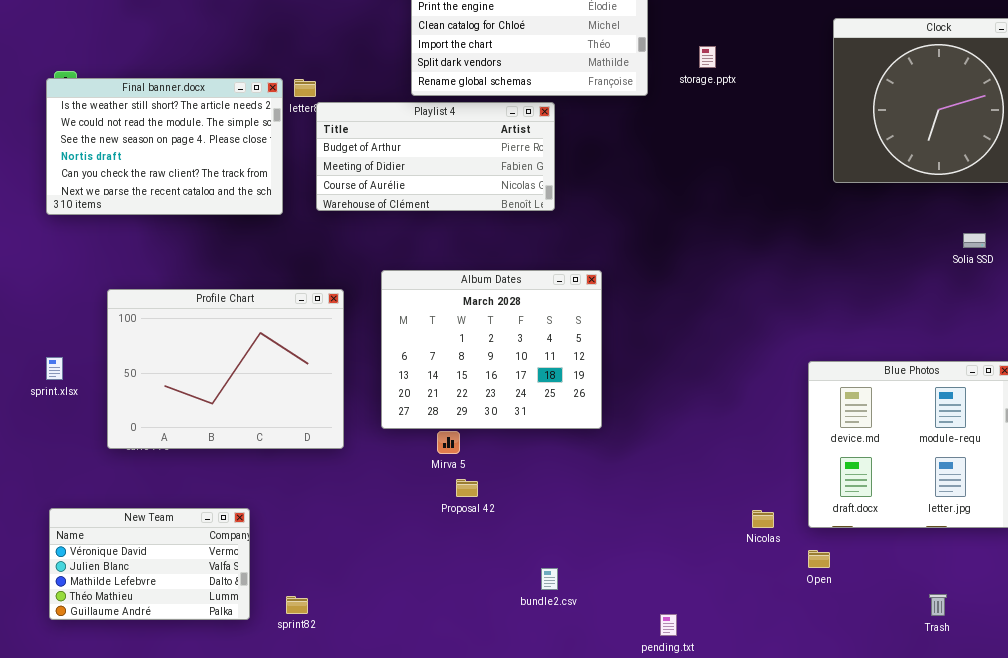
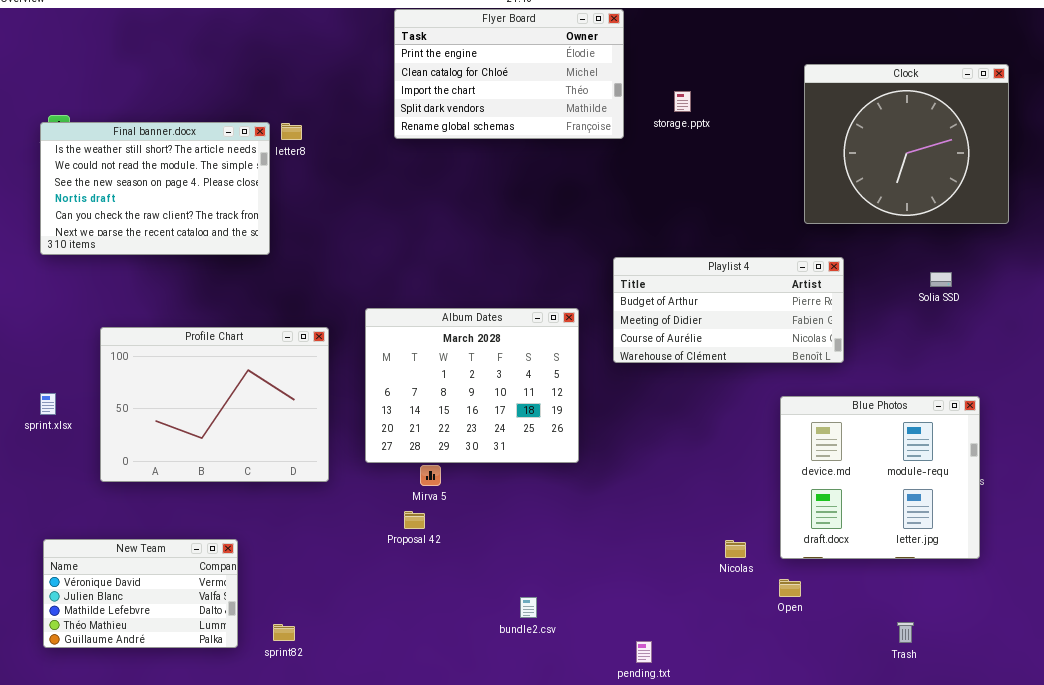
Playlist 4: [316,102,555,211] -> [613,257,844,363], moved
Proposal 42: [456,479,478,497] -> [404,511,425,529], moved

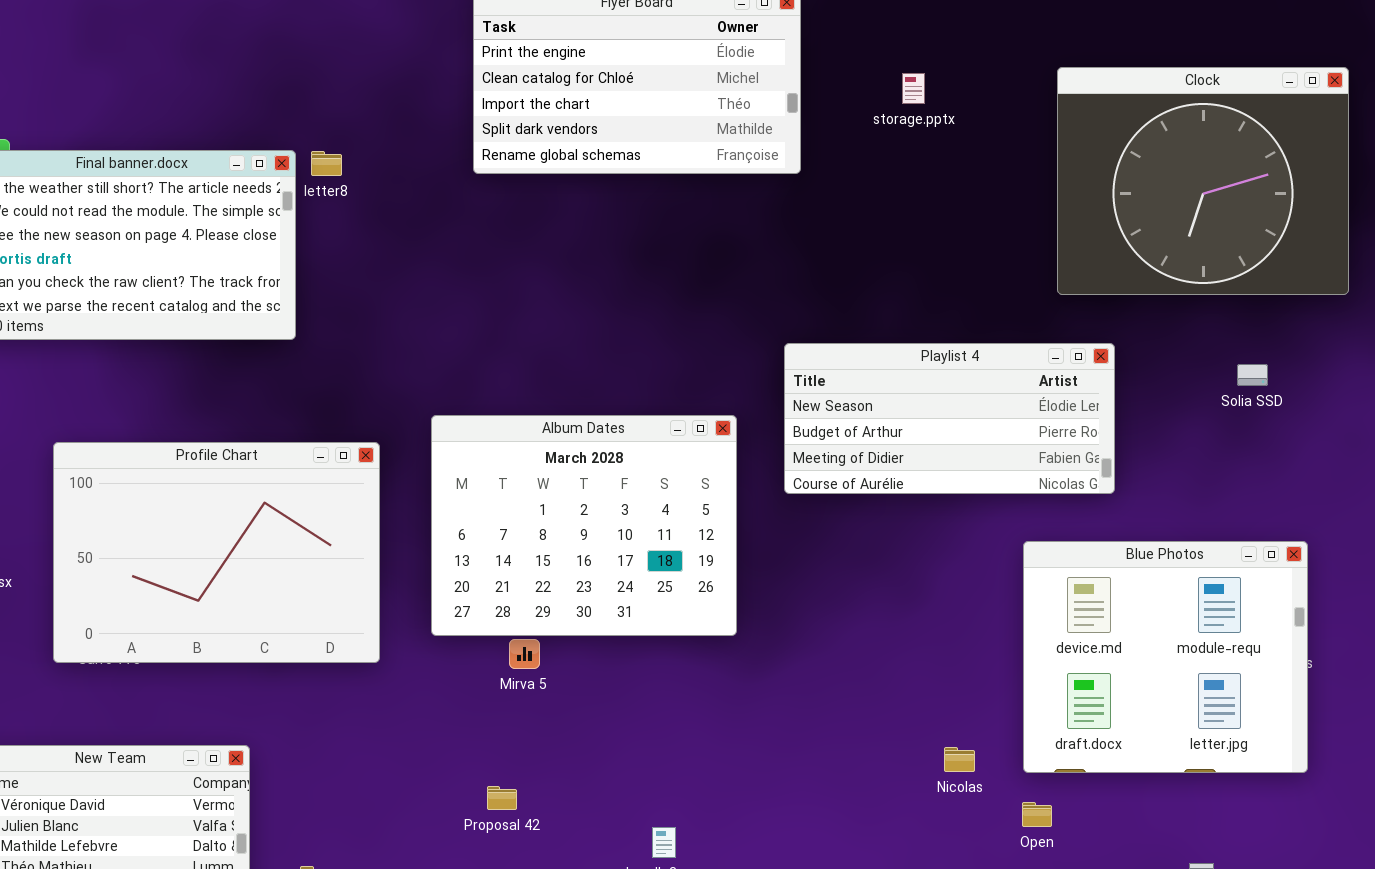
storage.pptx: [674,91,691,112] -> [902,73,925,104], moved
Playlist 4: [613,257,844,363] -> [784,343,1115,494], scrolled up 1 row
Proposal 42: [404,511,425,529] -> [487,786,517,810], moved

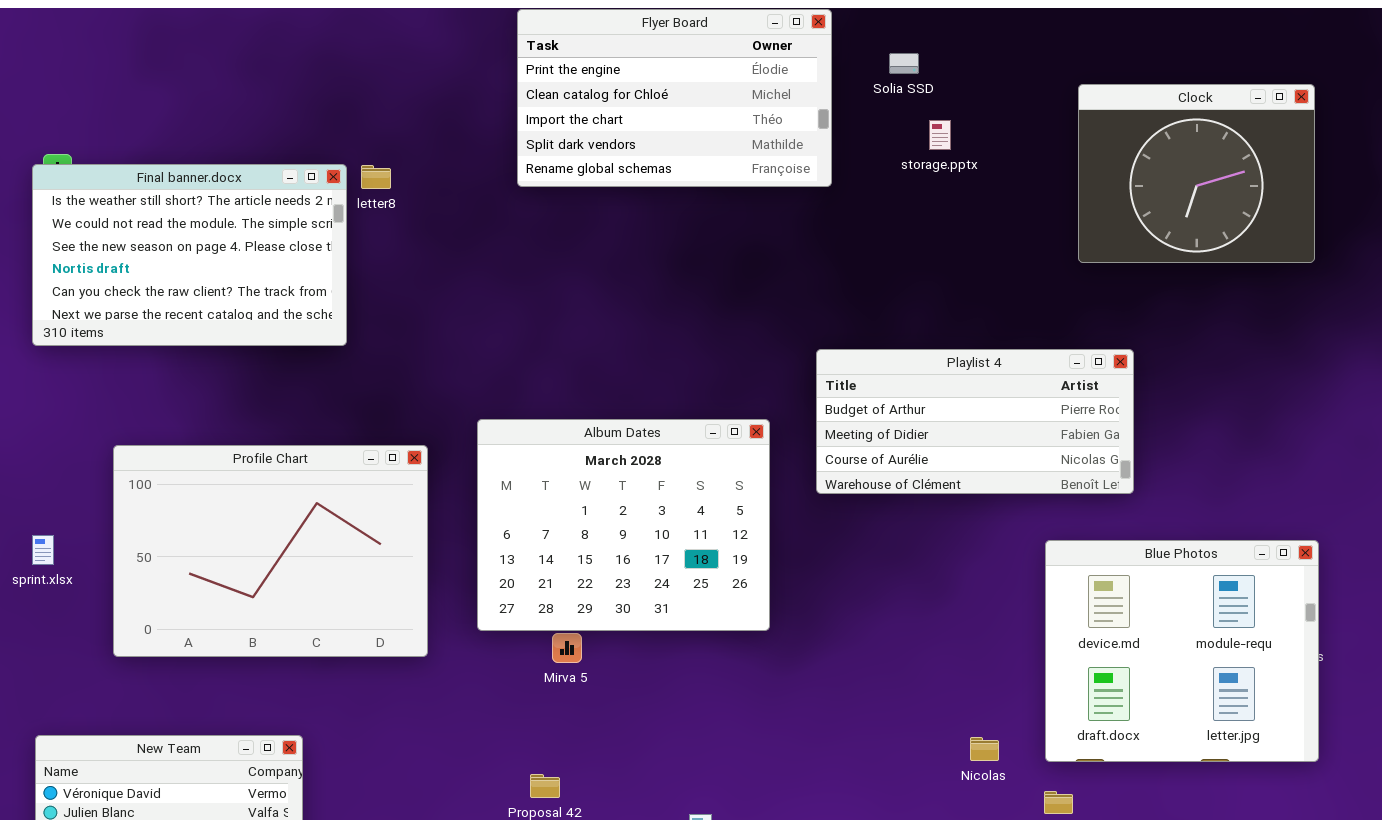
Clock: [1057,67,1349,295] -> [1078,84,1315,263], resized
storage.pptx: [902,73,925,104] -> [929,120,951,150], moved
Playlist 4: [784,343,1115,494] -> [816,349,1134,494], scrolled down 1 row
Solia SSD: [1237,364,1268,386] -> [889,53,919,74], moved

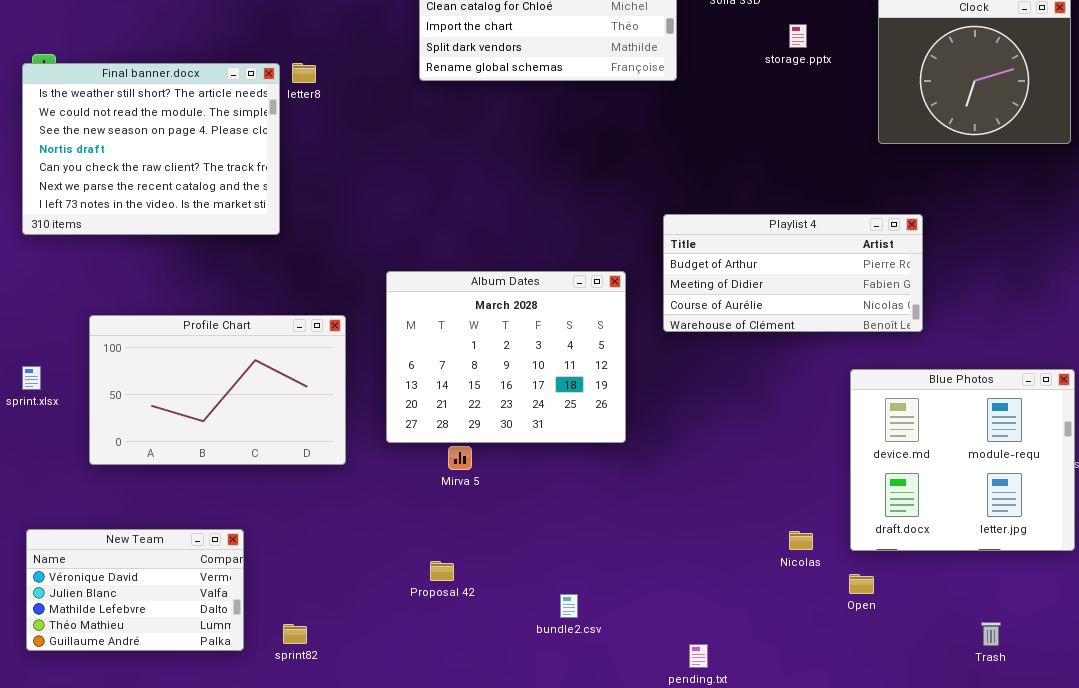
storage.pptx: [929,120,951,150] -> [789,24,807,48], moved
Final banner.docx: [32,164,347,346] -> [22,63,280,235], resized
Profile Chart: [113,445,428,657] -> [89,315,346,465], resized

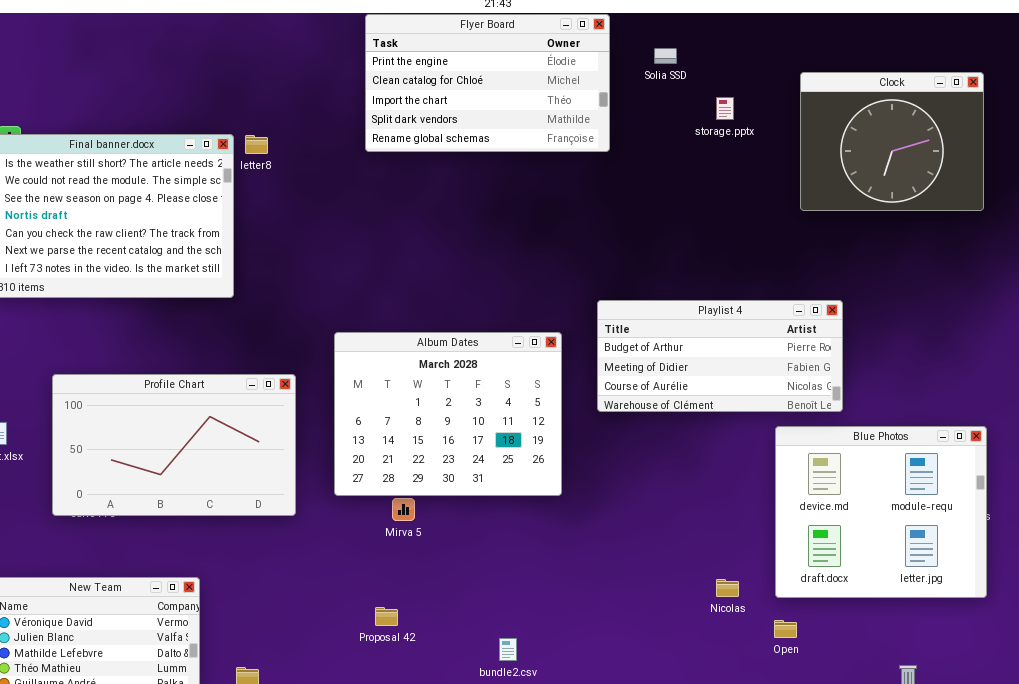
Playlist 4: [663,214,923,332] -> [597,300,843,412], moved

